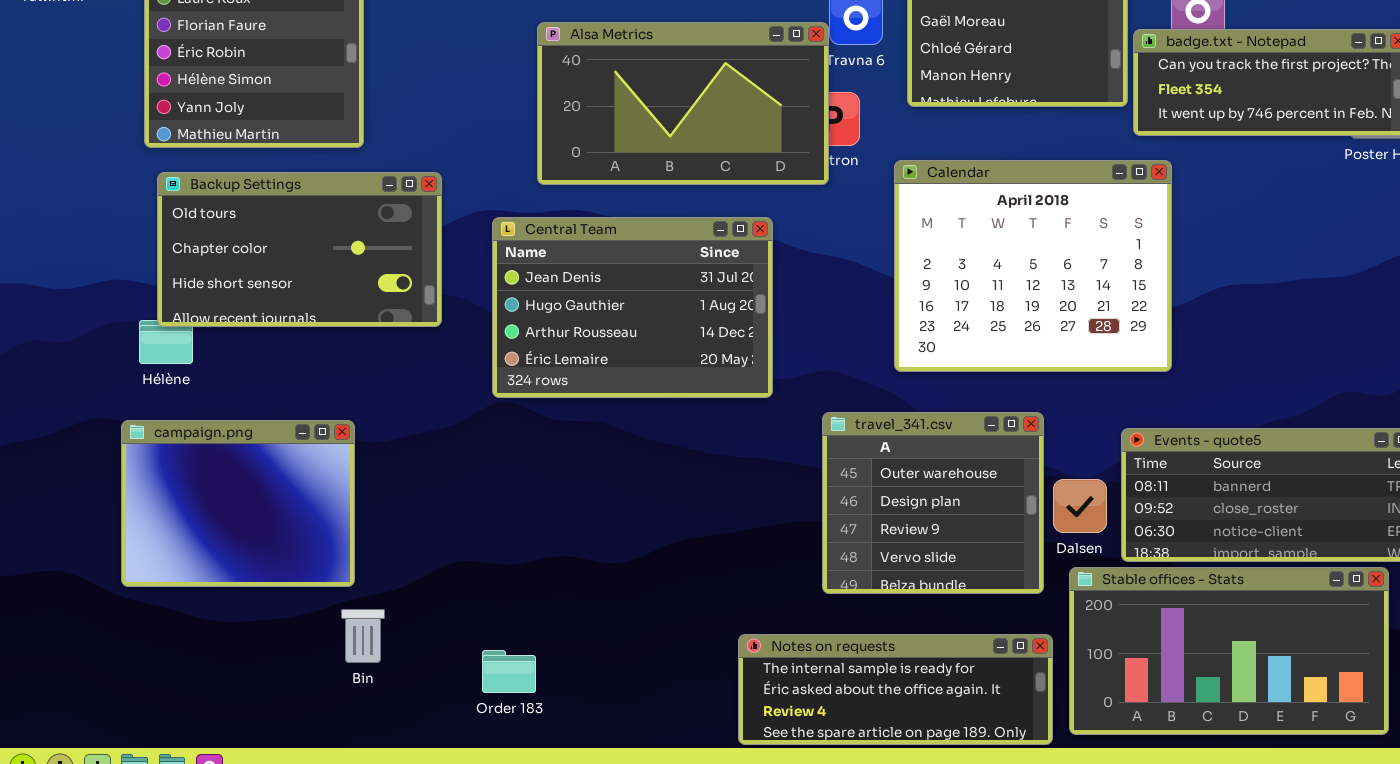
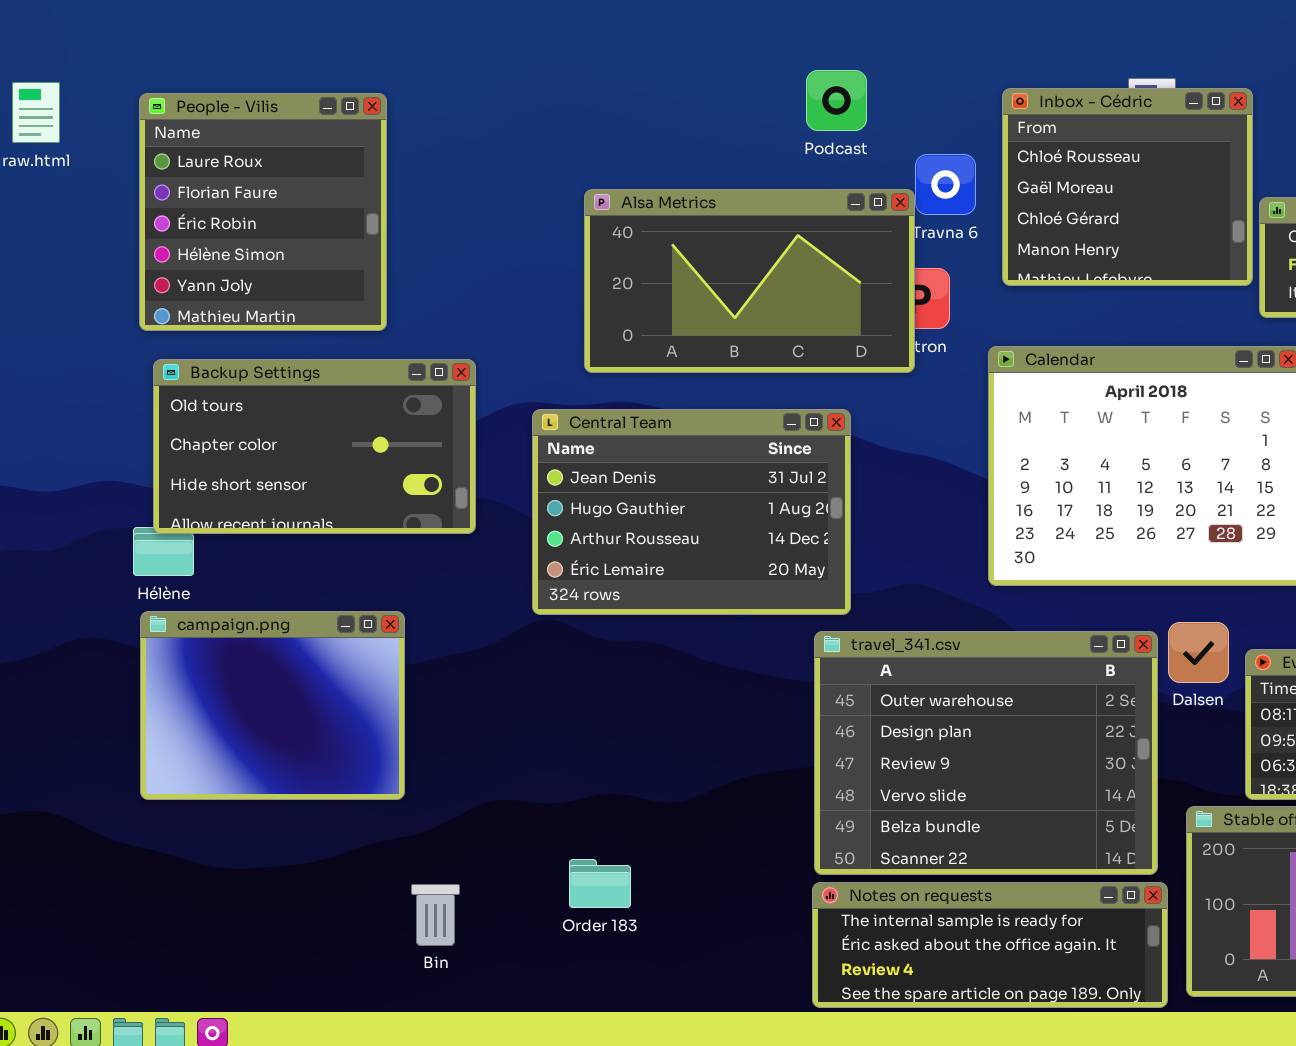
travel_341.csv: [822,412,1044,594] -> [814,631,1158,875], resized
campaign.png: [121,420,355,587] -> [140,611,405,800], moved
Dalsen: [1053,479,1107,533] -> [1168,622,1229,683], moved
Bin: [341,609,385,663] -> [411,884,460,946], moved
Order 183: [482,650,536,693] -> [569,859,631,908], moved

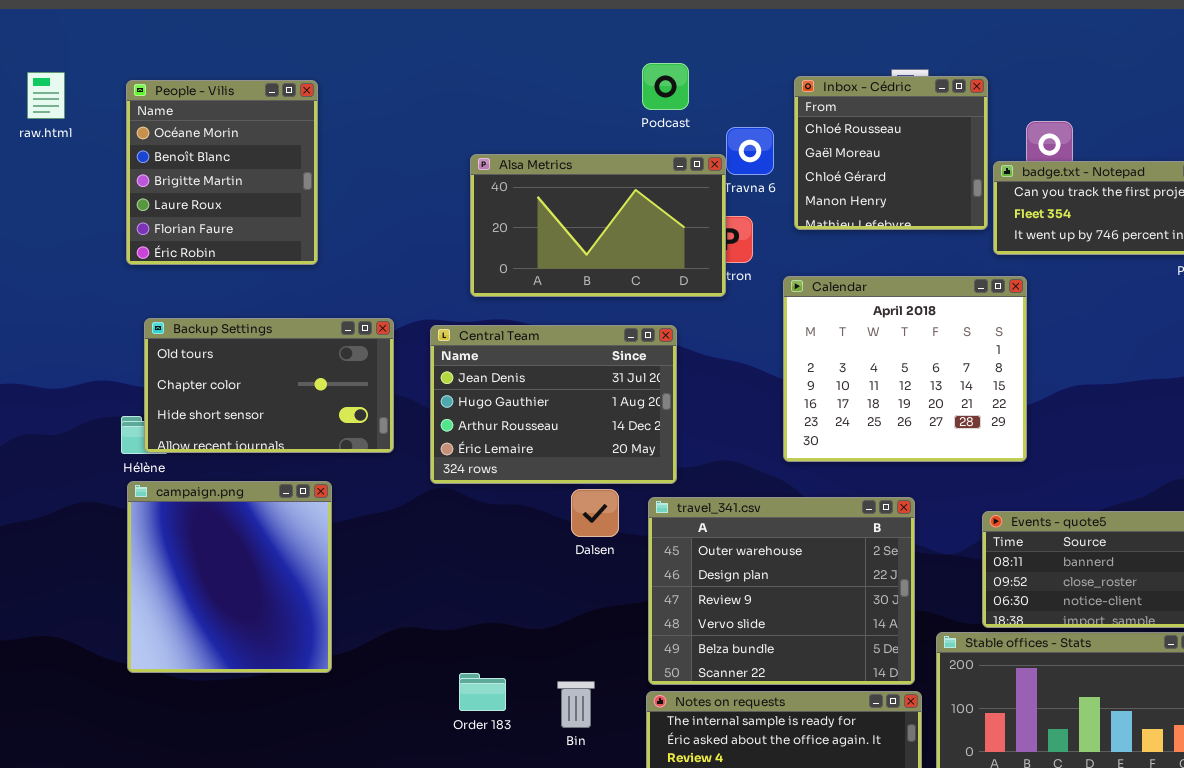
People - Vilis: [139,93,387,331] -> [126,80,318,265], scrolled up 3 rows
Backup Settings: [153,359,476,534] -> [144,318,394,453], moved
campaign.png: [140,611,405,800] -> [127,481,332,673], resized
Dalsen: [1168,622,1229,683] -> [571,489,619,537], moved
Bin: [411,884,460,946] -> [557,681,595,728], moved

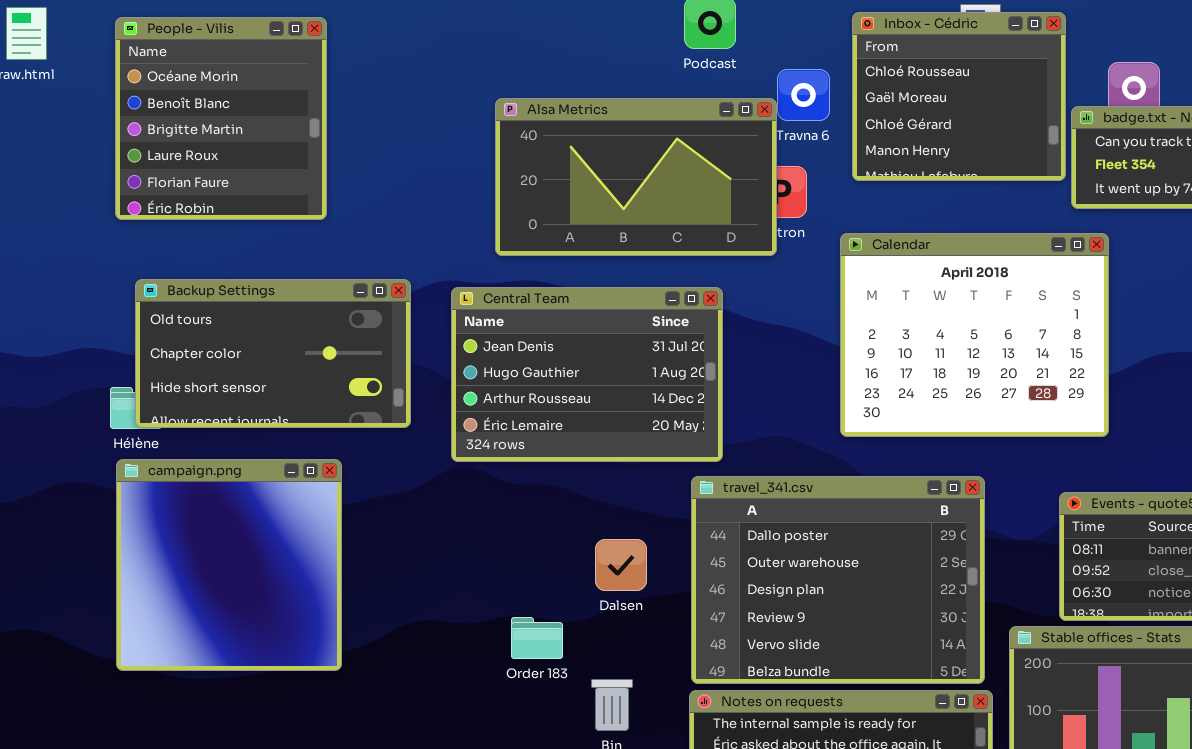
Dalsen: [571,489,619,537] -> [595,539,647,591], moved
travel_341.csv: [648,497,915,685] -> [691,476,985,684], scrolled up 1 row
Order 183: [459,673,506,711] -> [511,617,563,659], moved

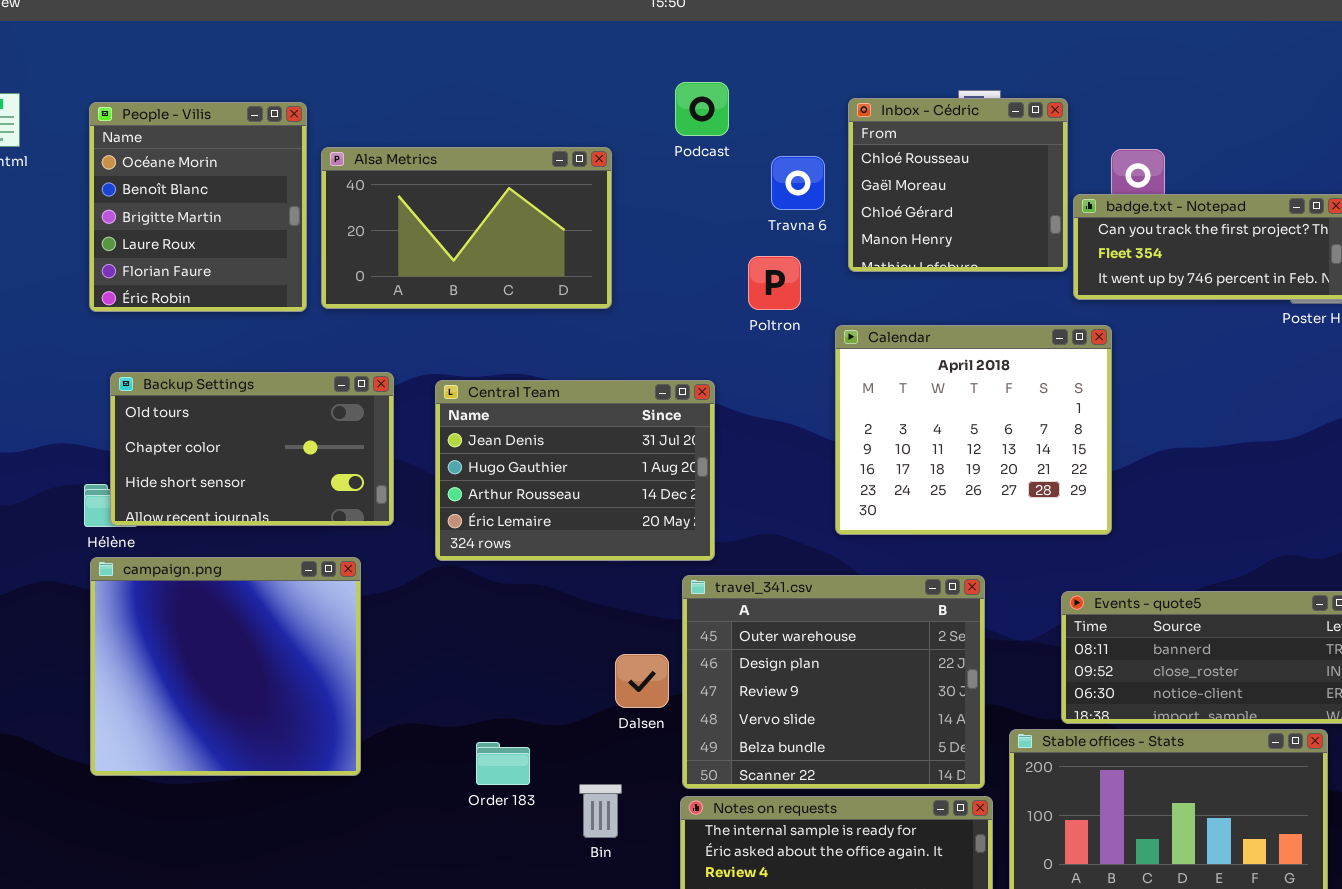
Alsa Metrics: [495,98,777,256] -> [321,147,612,309], moved
campaign.png: [116,459,342,671] -> [90,557,361,776], resized
travel_341.csv: [691,476,985,684] -> [682,575,985,789], scrolled down 1 row
Dalsen: [595,539,647,591] -> [615,654,669,708], moved
Order 183: [511,617,563,659] -> [476,742,530,785], moved

